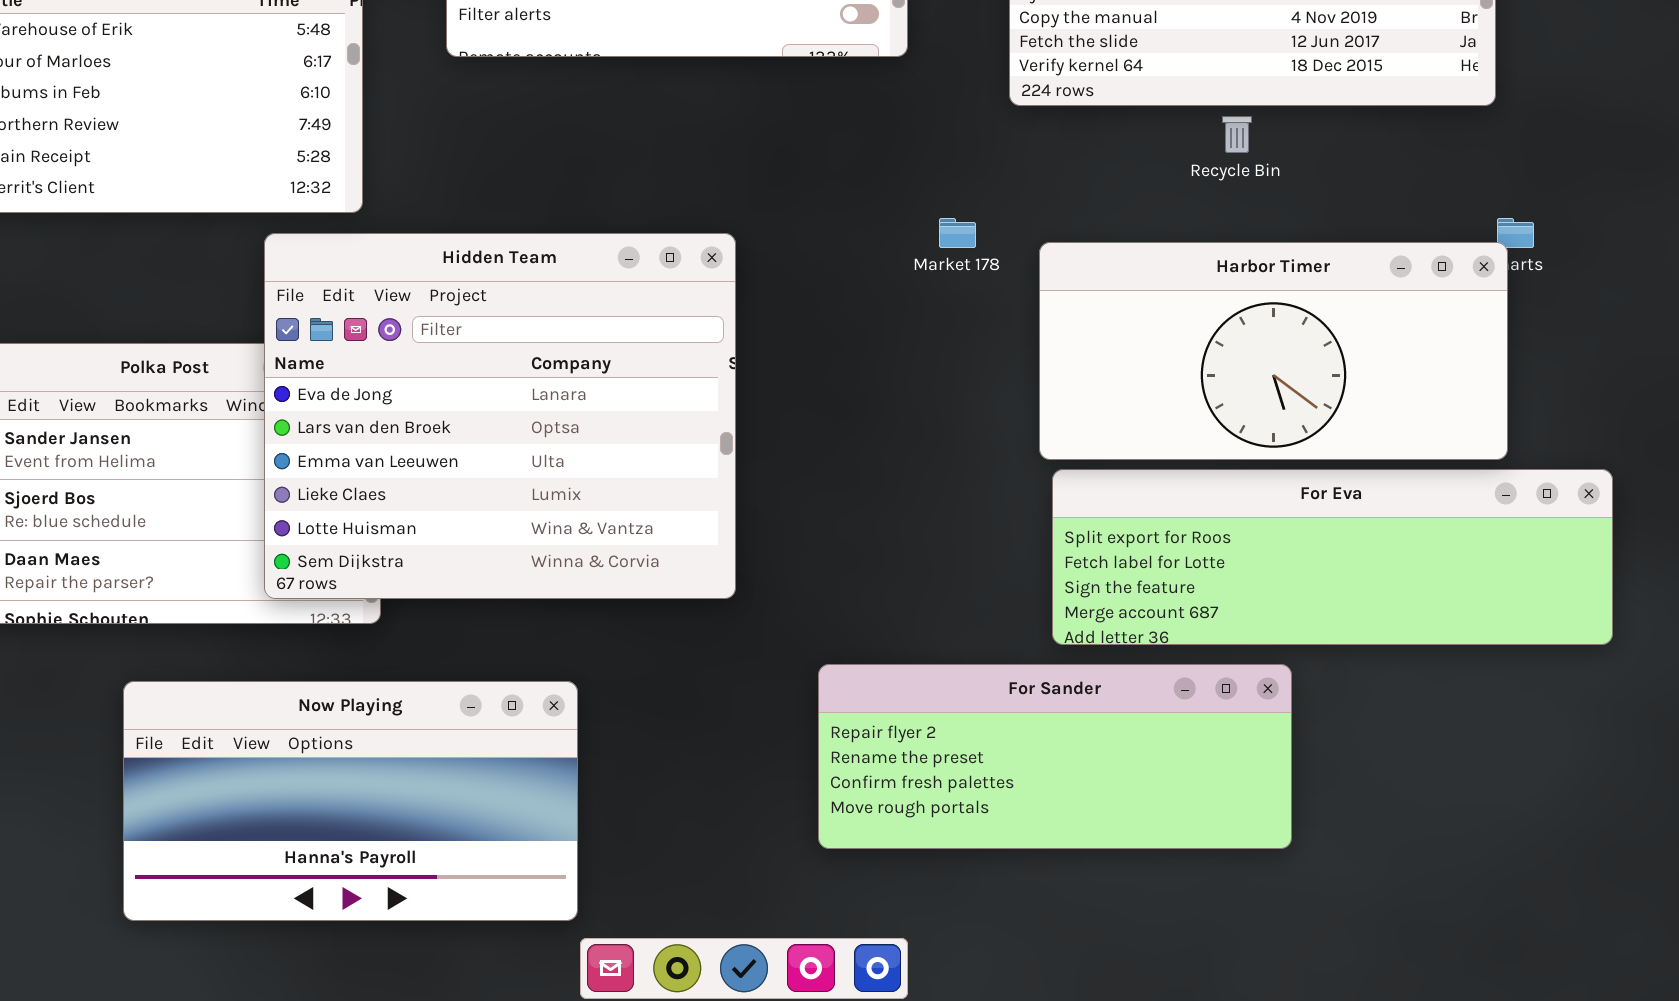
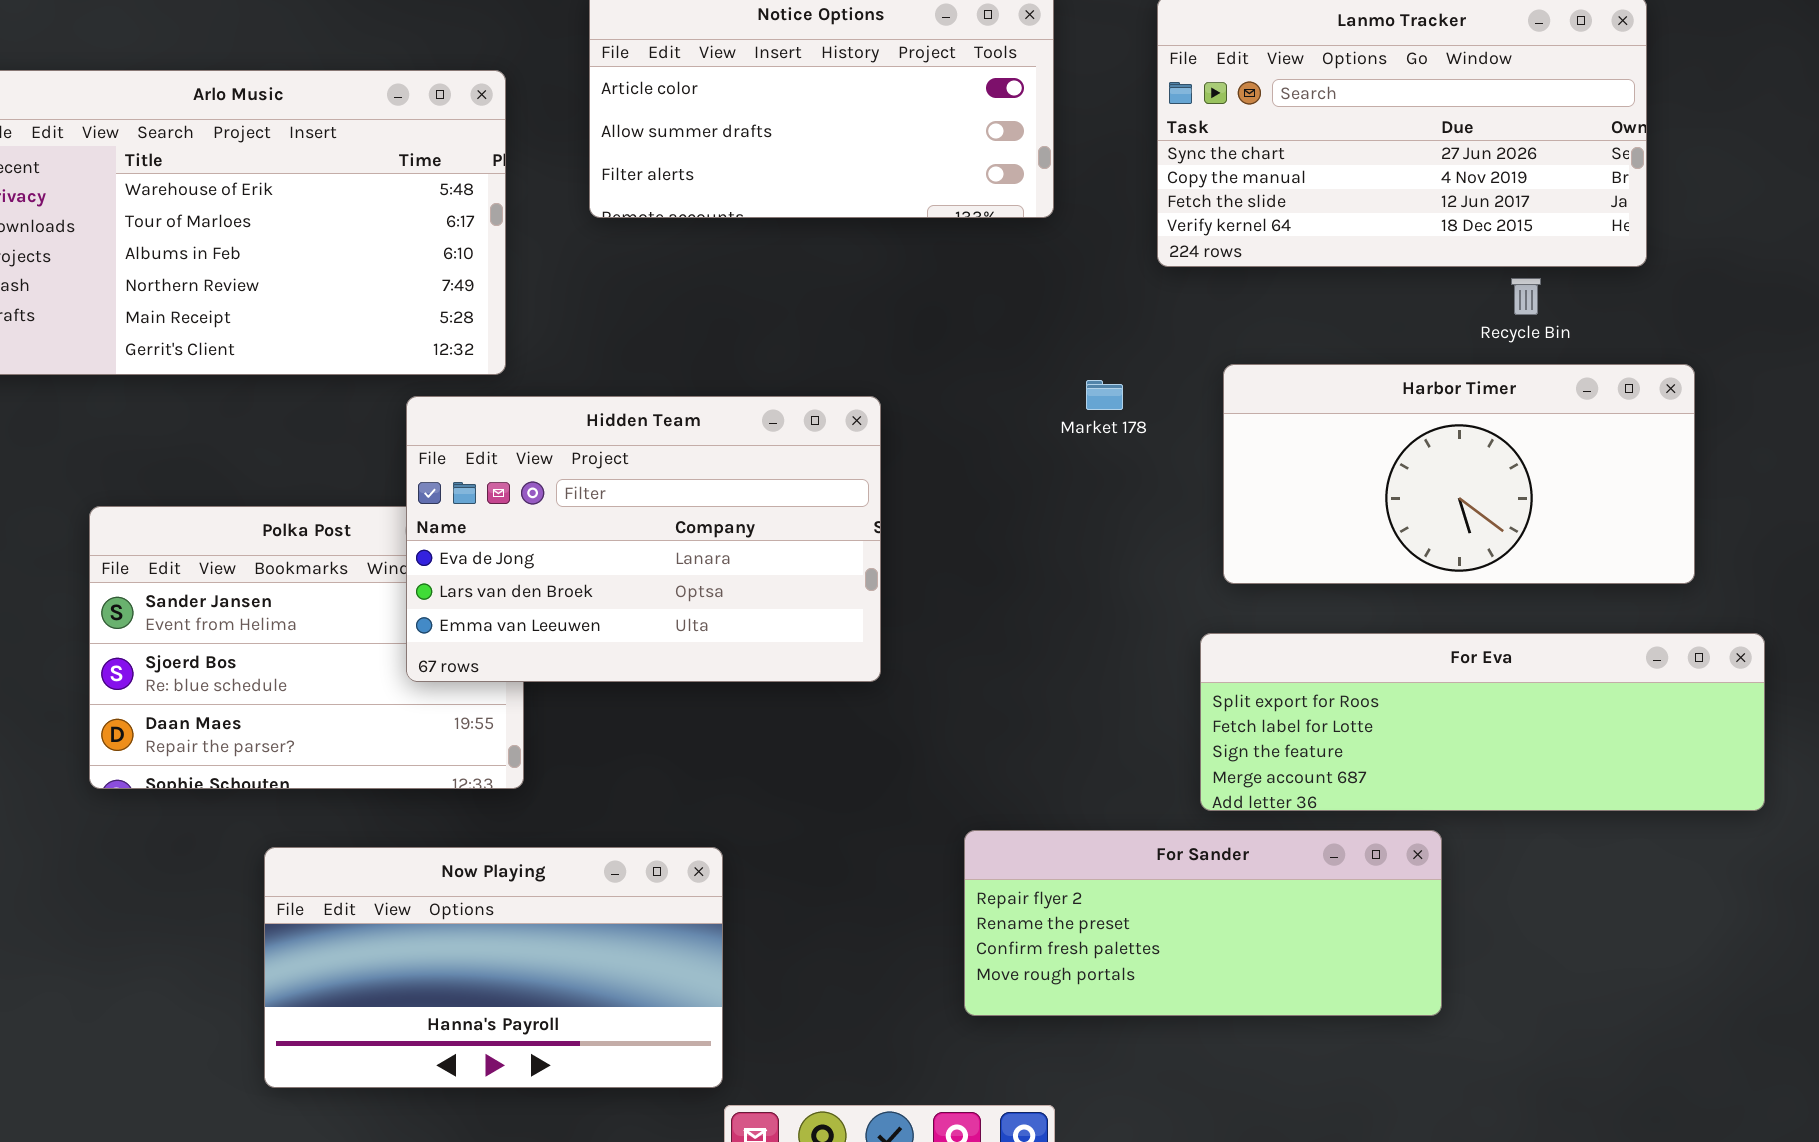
Recycle Bin: [1222,116,1252,153] -> [1511,278,1541,315], moved
Hidden Team: [264,233,736,599] -> [406,396,881,682], resized
Harbor Timer: [1039,242,1508,460] -> [1223,364,1695,584], moved

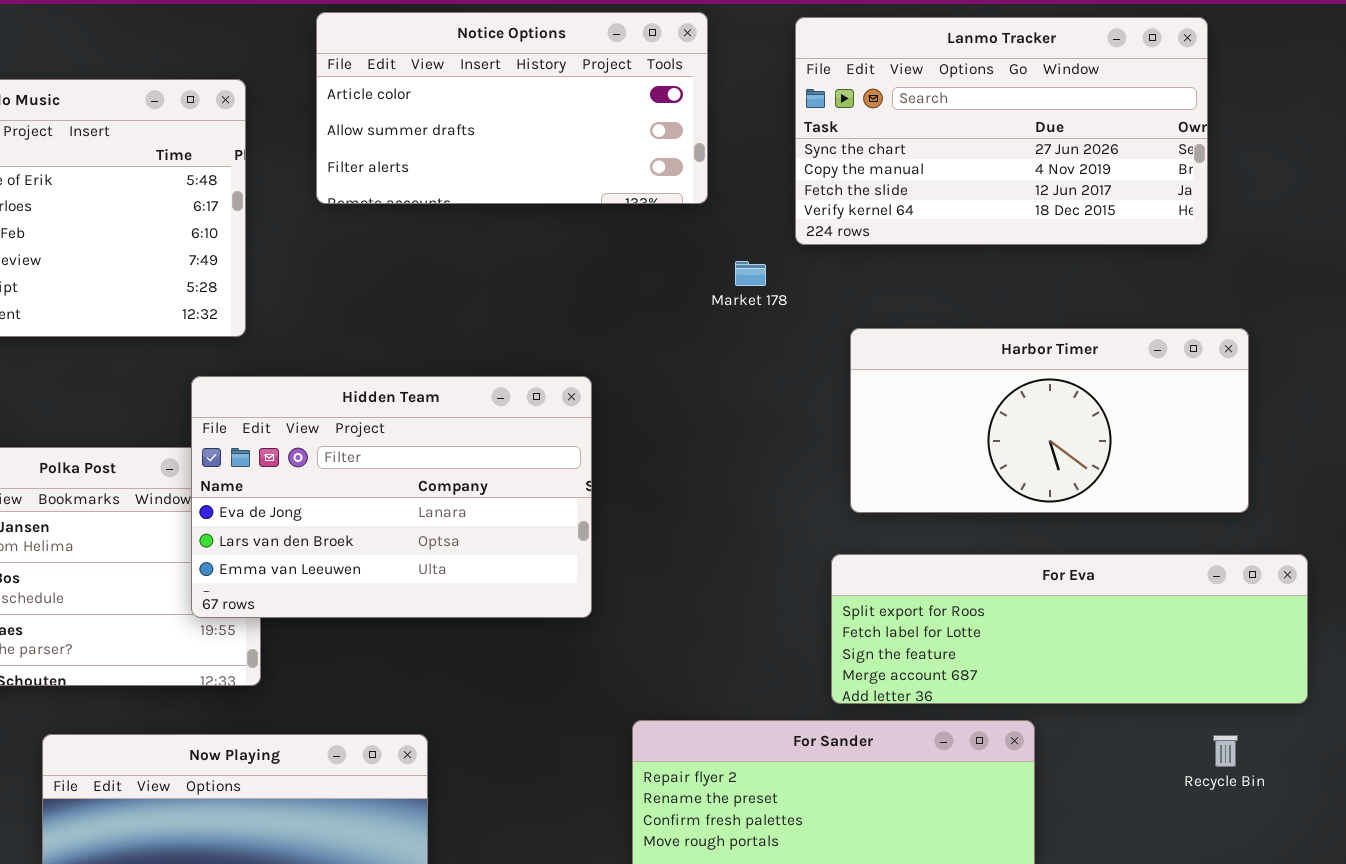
Recycle Bin: [1511,278,1541,315] -> [1213,735,1238,767], moved
Market 178: [1086,380,1123,410] -> [735,261,766,286], moved
Hidden Team: [406,396,881,682] -> [191,376,592,618], moved

